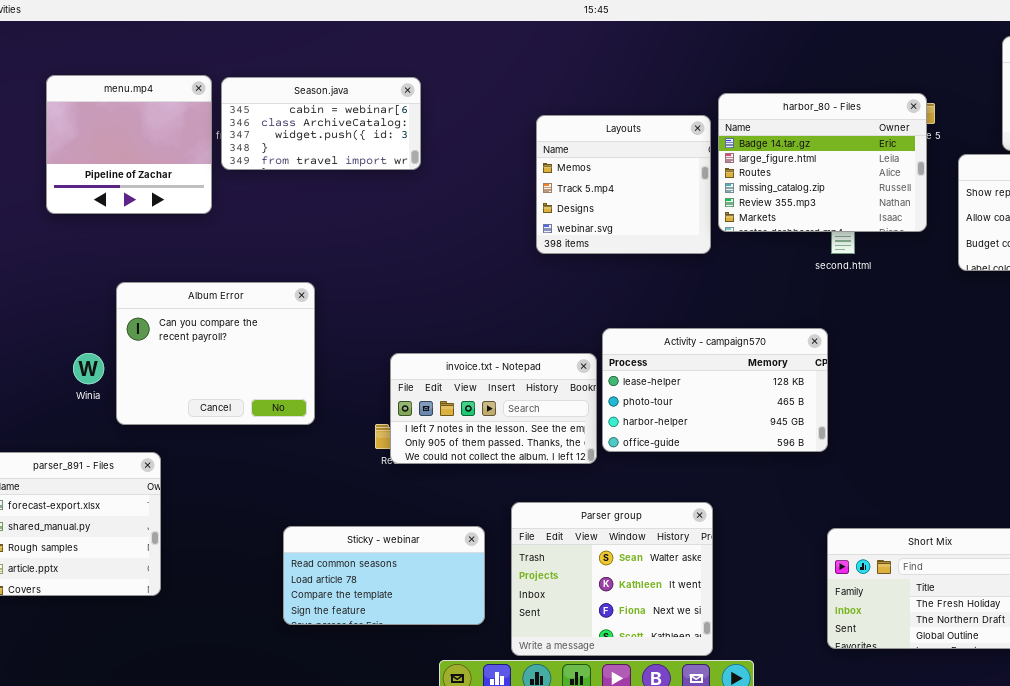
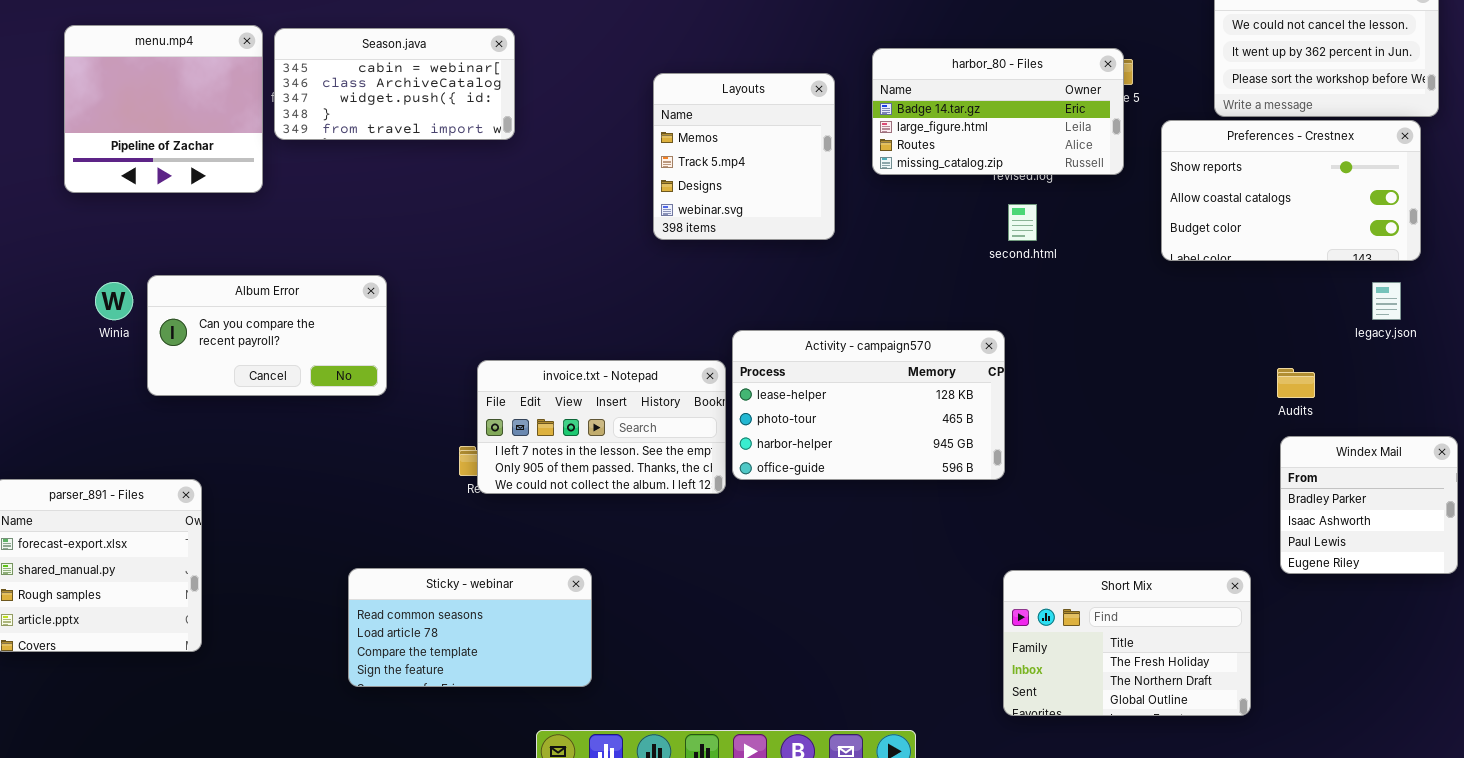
harbor_80 - Files: [718,93,927,232] -> [872,48,1124,175], resized
Layouts: [536,115,711,254] -> [653,73,835,240], resized
Album Error: [116,282,315,425] -> [147,275,387,396], resized
Winia: [73,353,104,384] -> [95,282,133,320], moved
Parser group: [511,502,713,656] -> none, closed

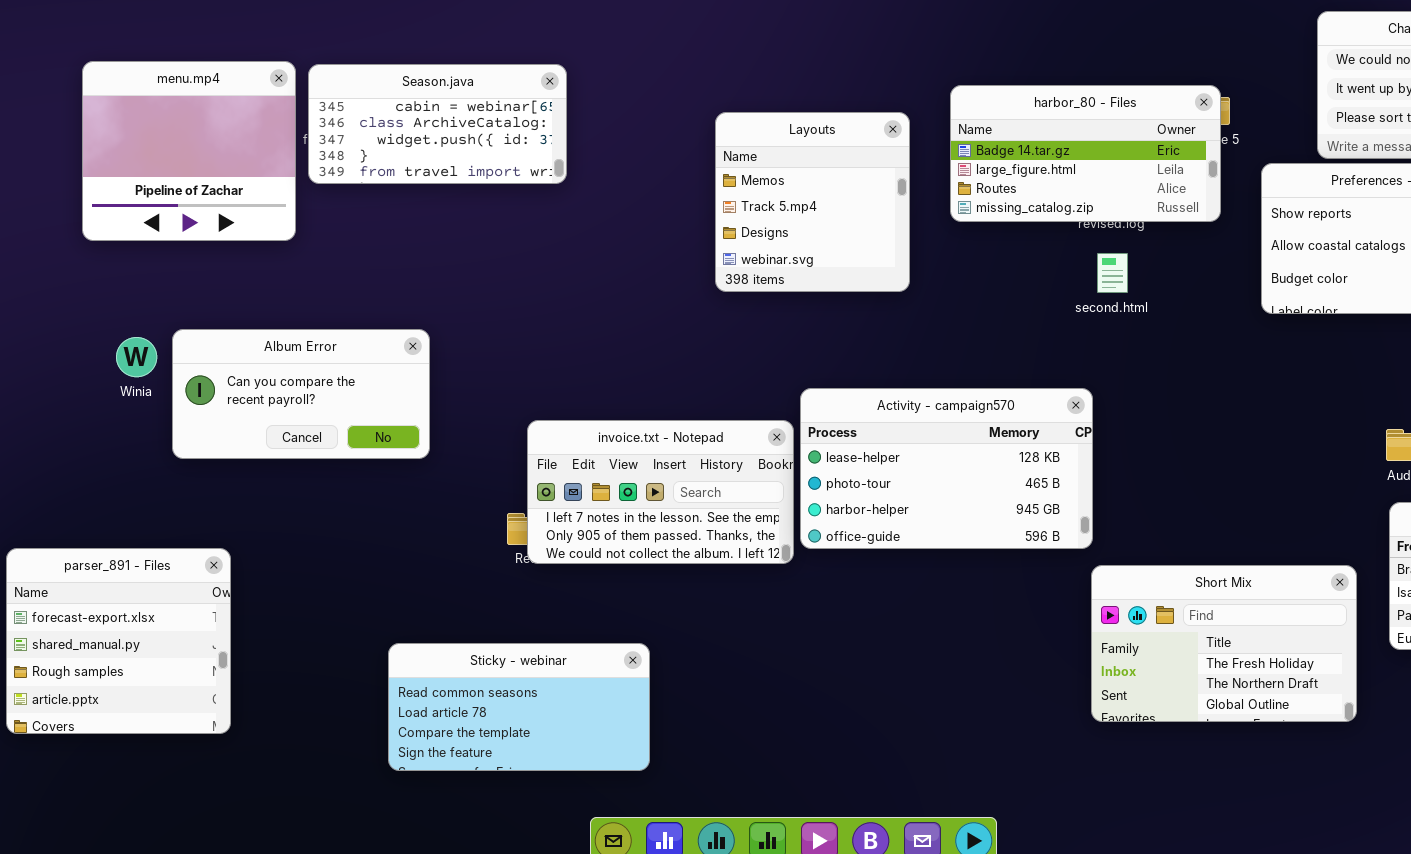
Short Mix: [1003,570,1251,716] -> [1091,565,1357,722], moved

